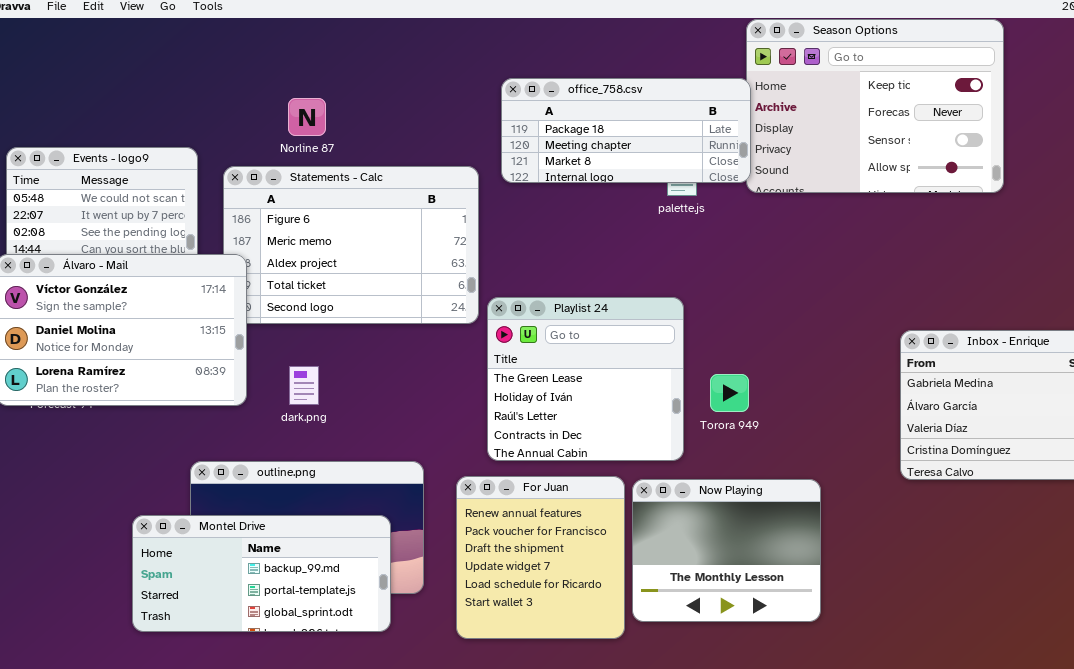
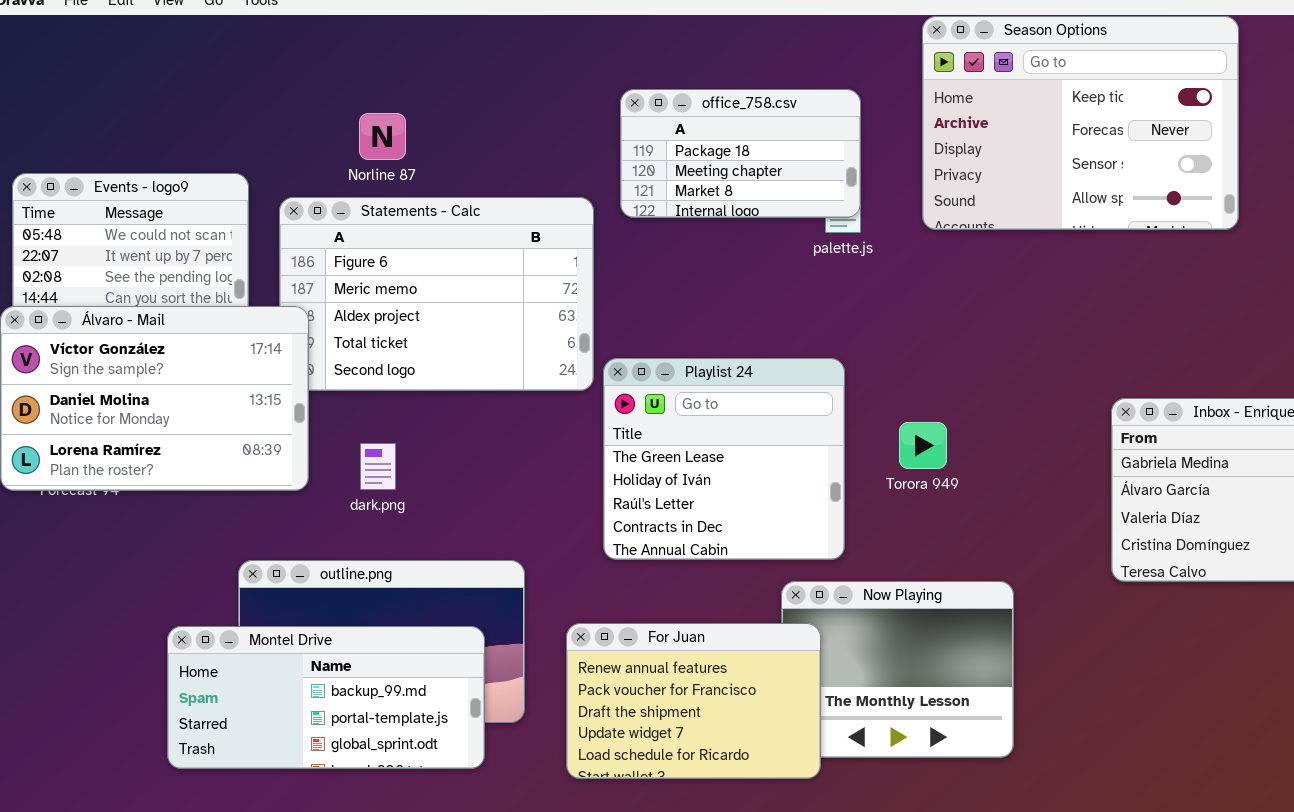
office_758.csv: [501,78,751,183] -> [620,89,861,218], resized
Torora 949: [710,374,749,412] -> [899,422,947,469], moved
For Juan: [456,476,625,639] -> [566,623,821,779], resized

